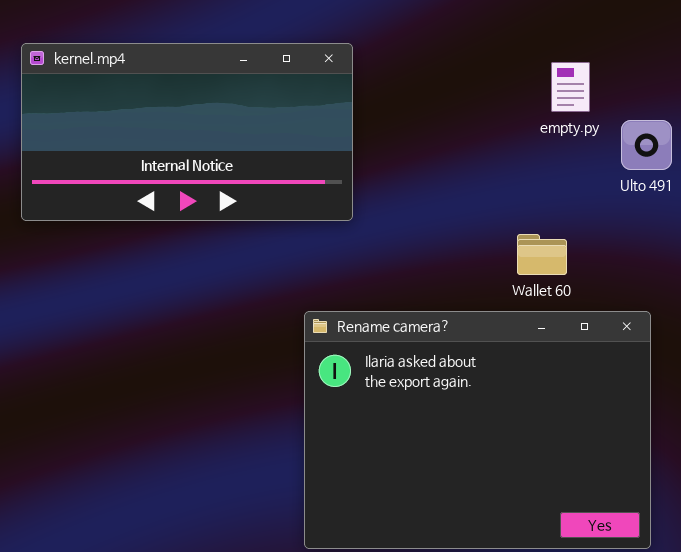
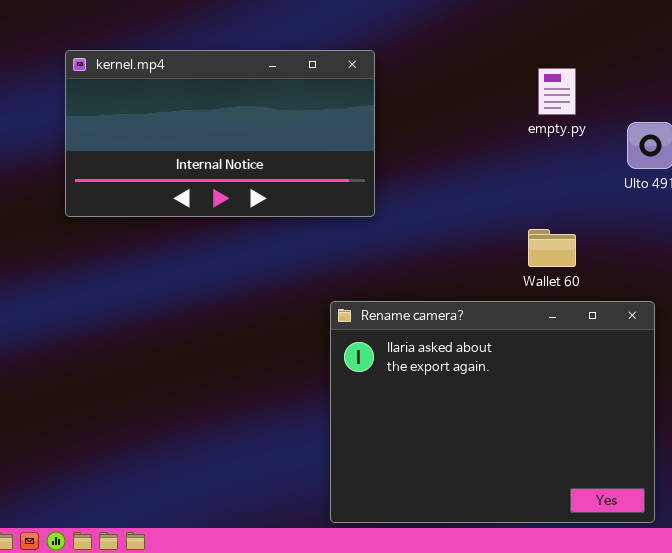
empty.py: [551,62,590,112] -> [538,68,576,115], moved

